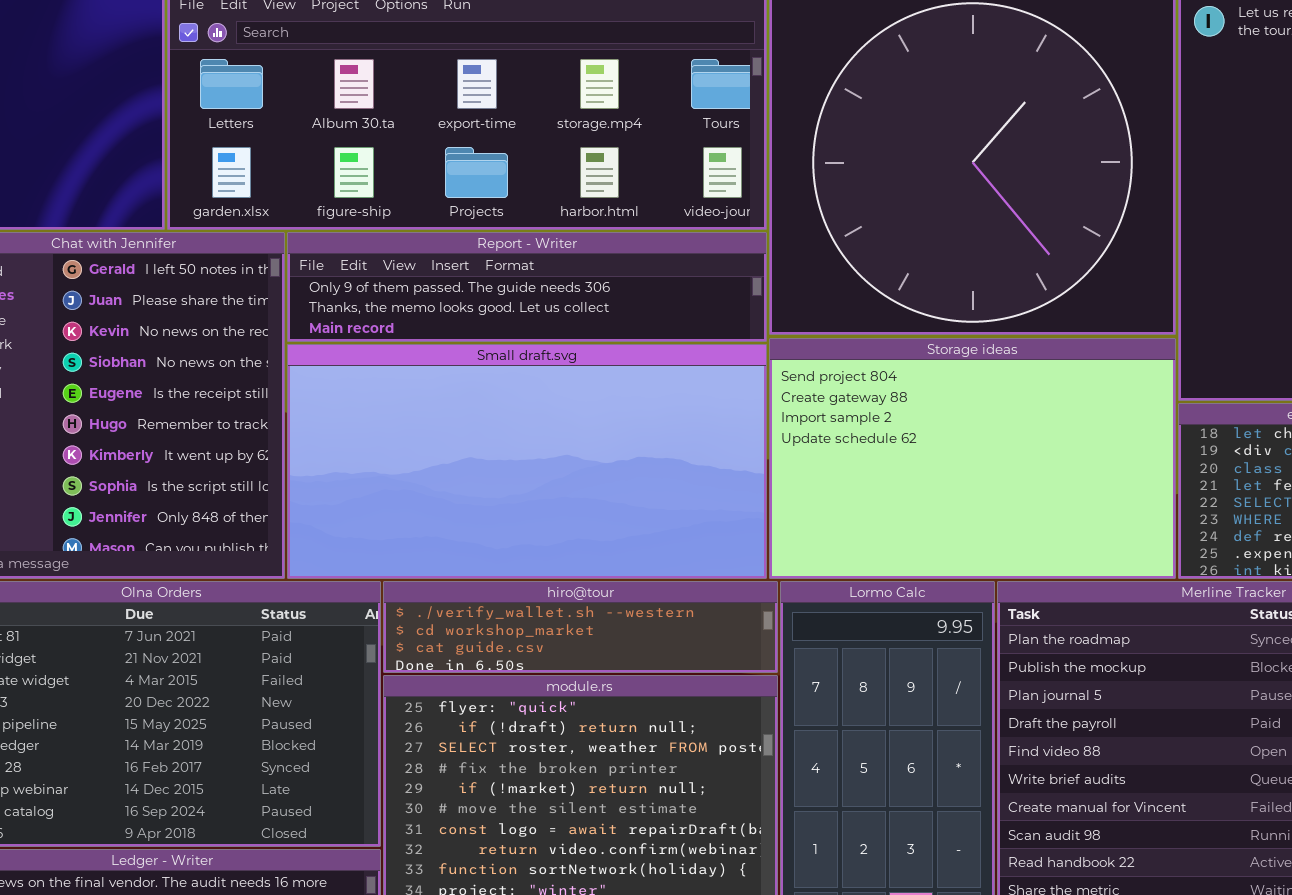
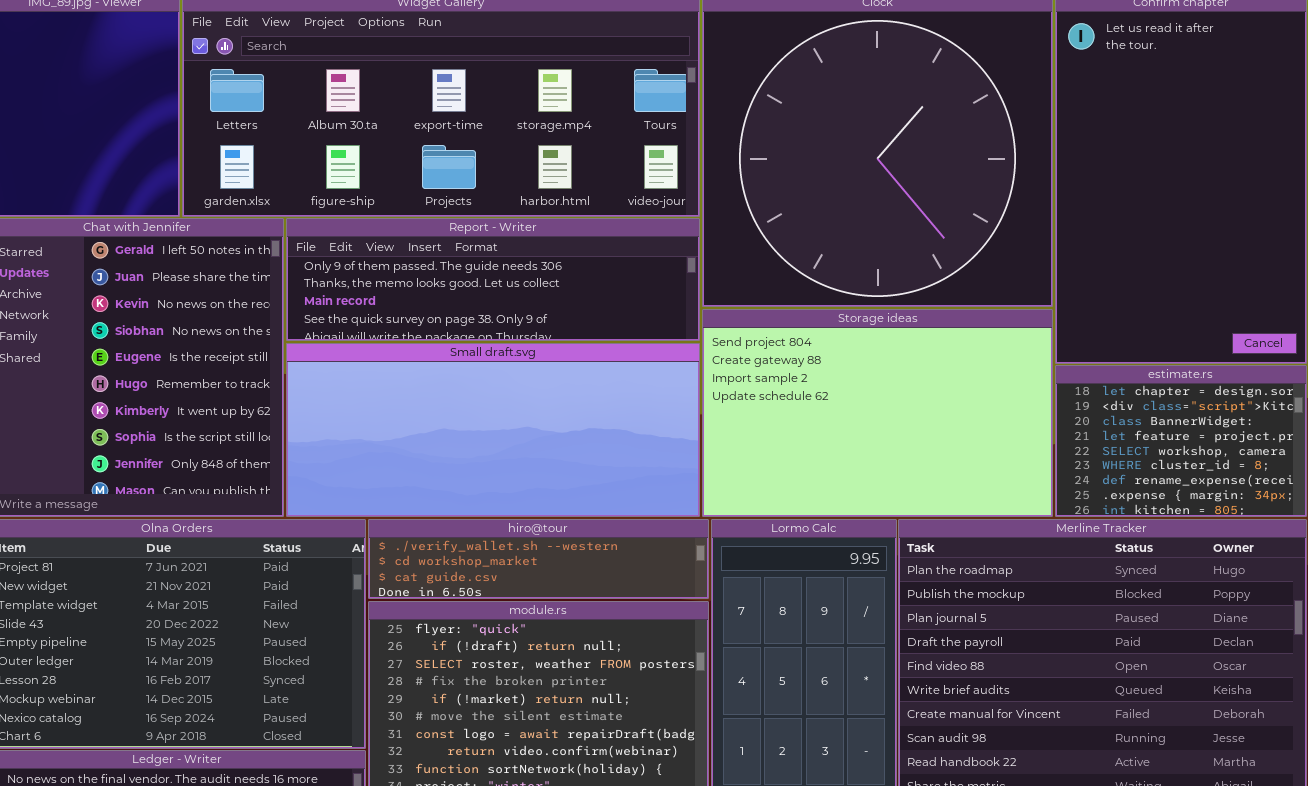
Report - Writer: [287,232,767,342] -> [286,218,700,341], resized
Small draft.svg: [287,344,767,579] -> [286,343,700,517], resized

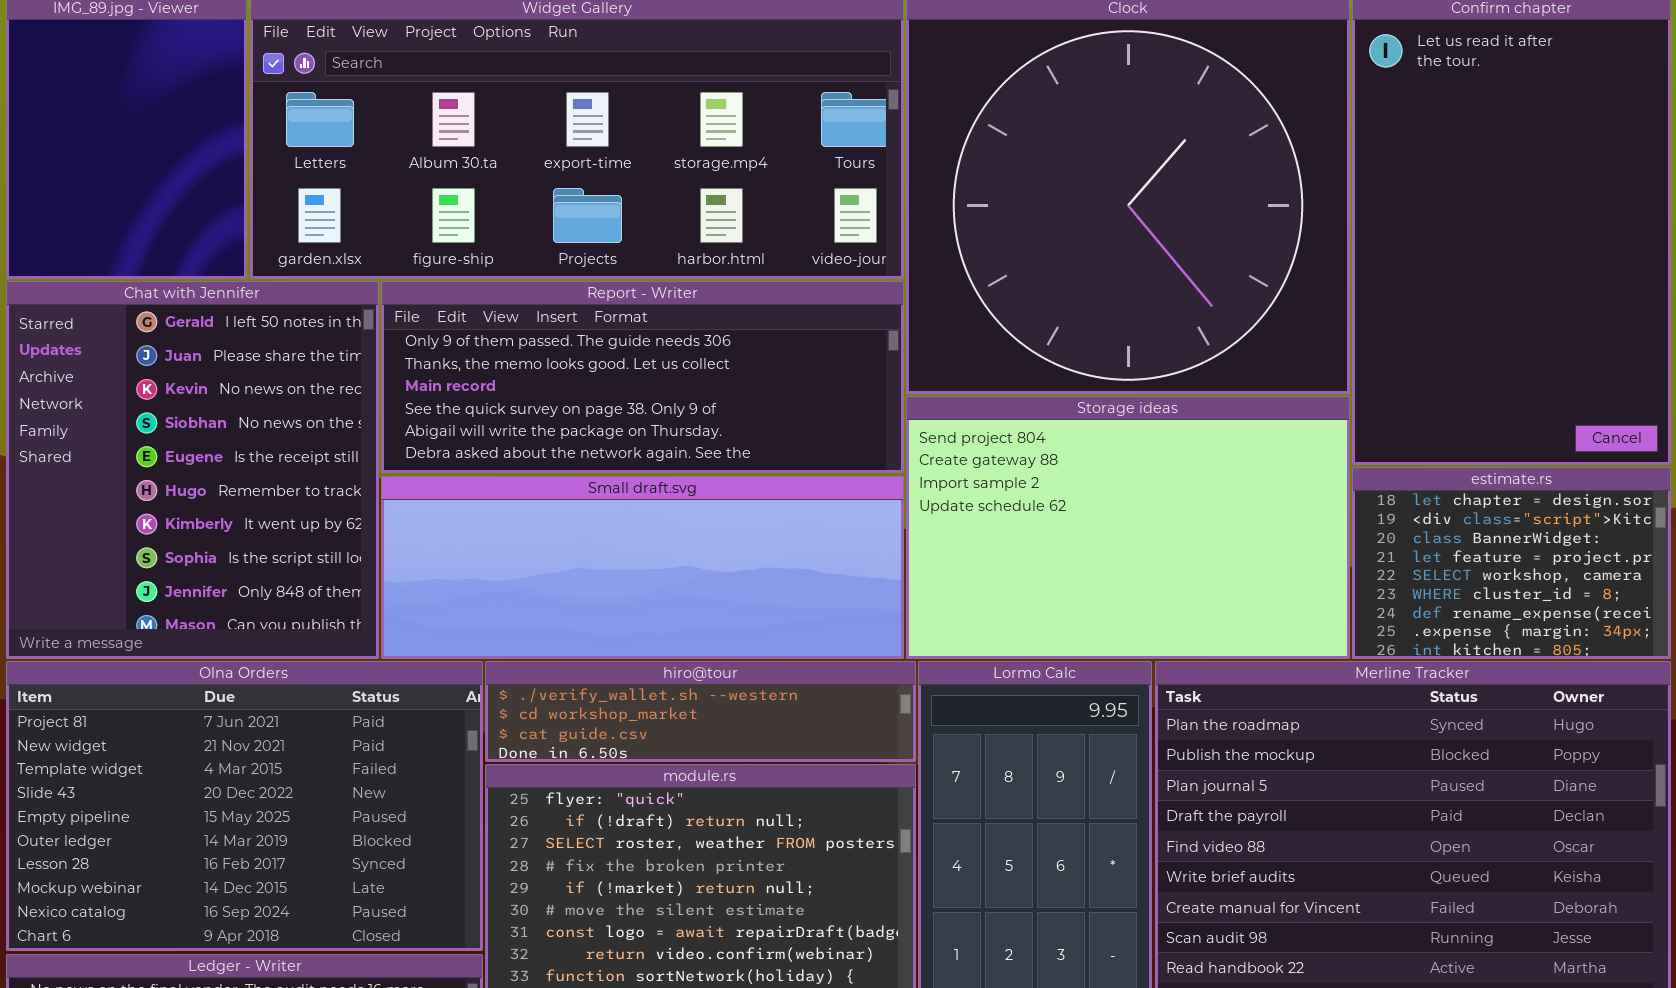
Report - Writer: [286,218,700,341] -> [381,281,904,473], resized
Small draft.svg: [286,343,700,517] -> [381,476,904,659], resized

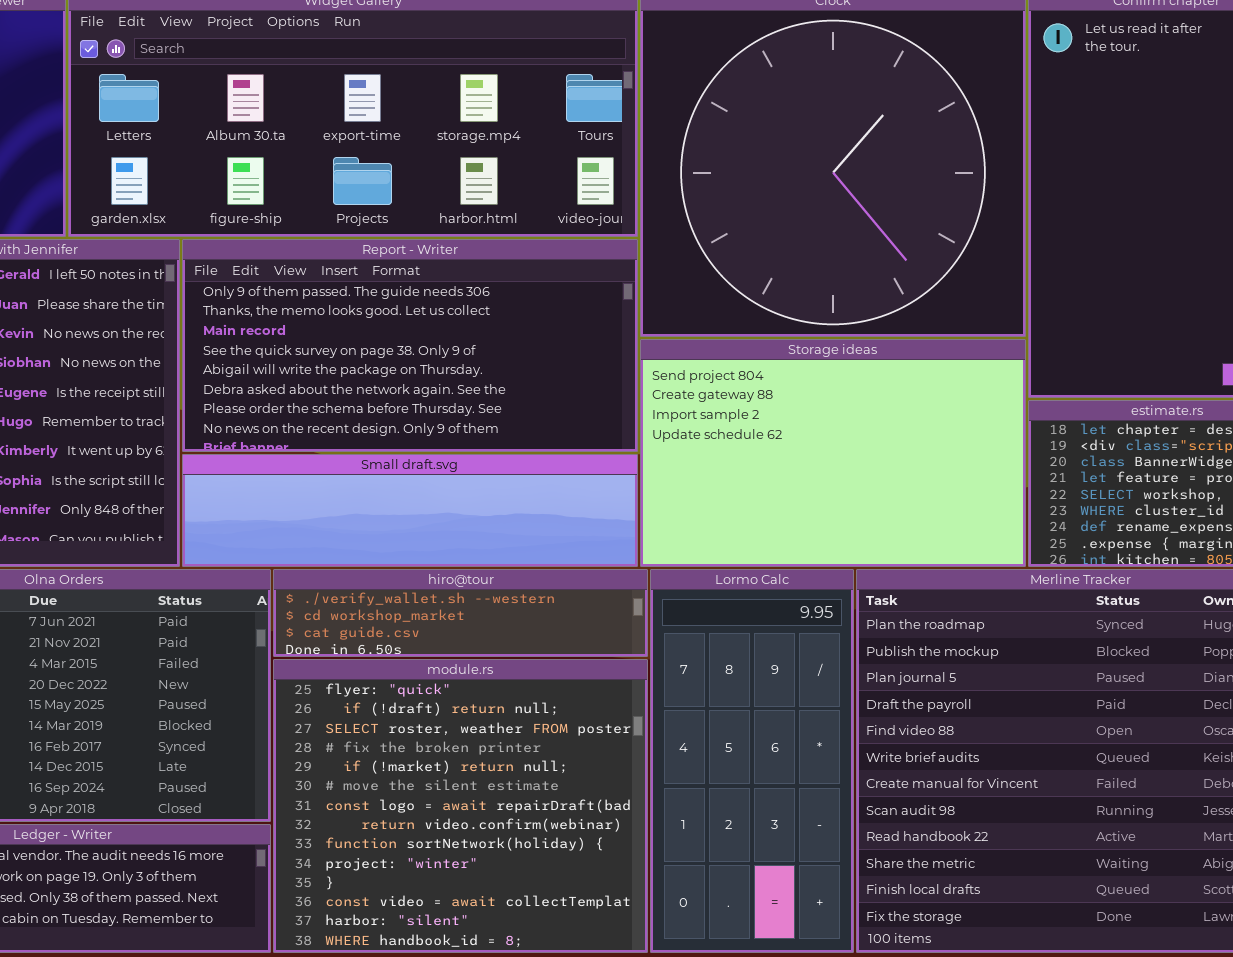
Report - Writer: [381,281,904,473] -> [182,239,638,452], resized
Small draft.svg: [381,476,904,659] -> [182,454,638,567], resized

